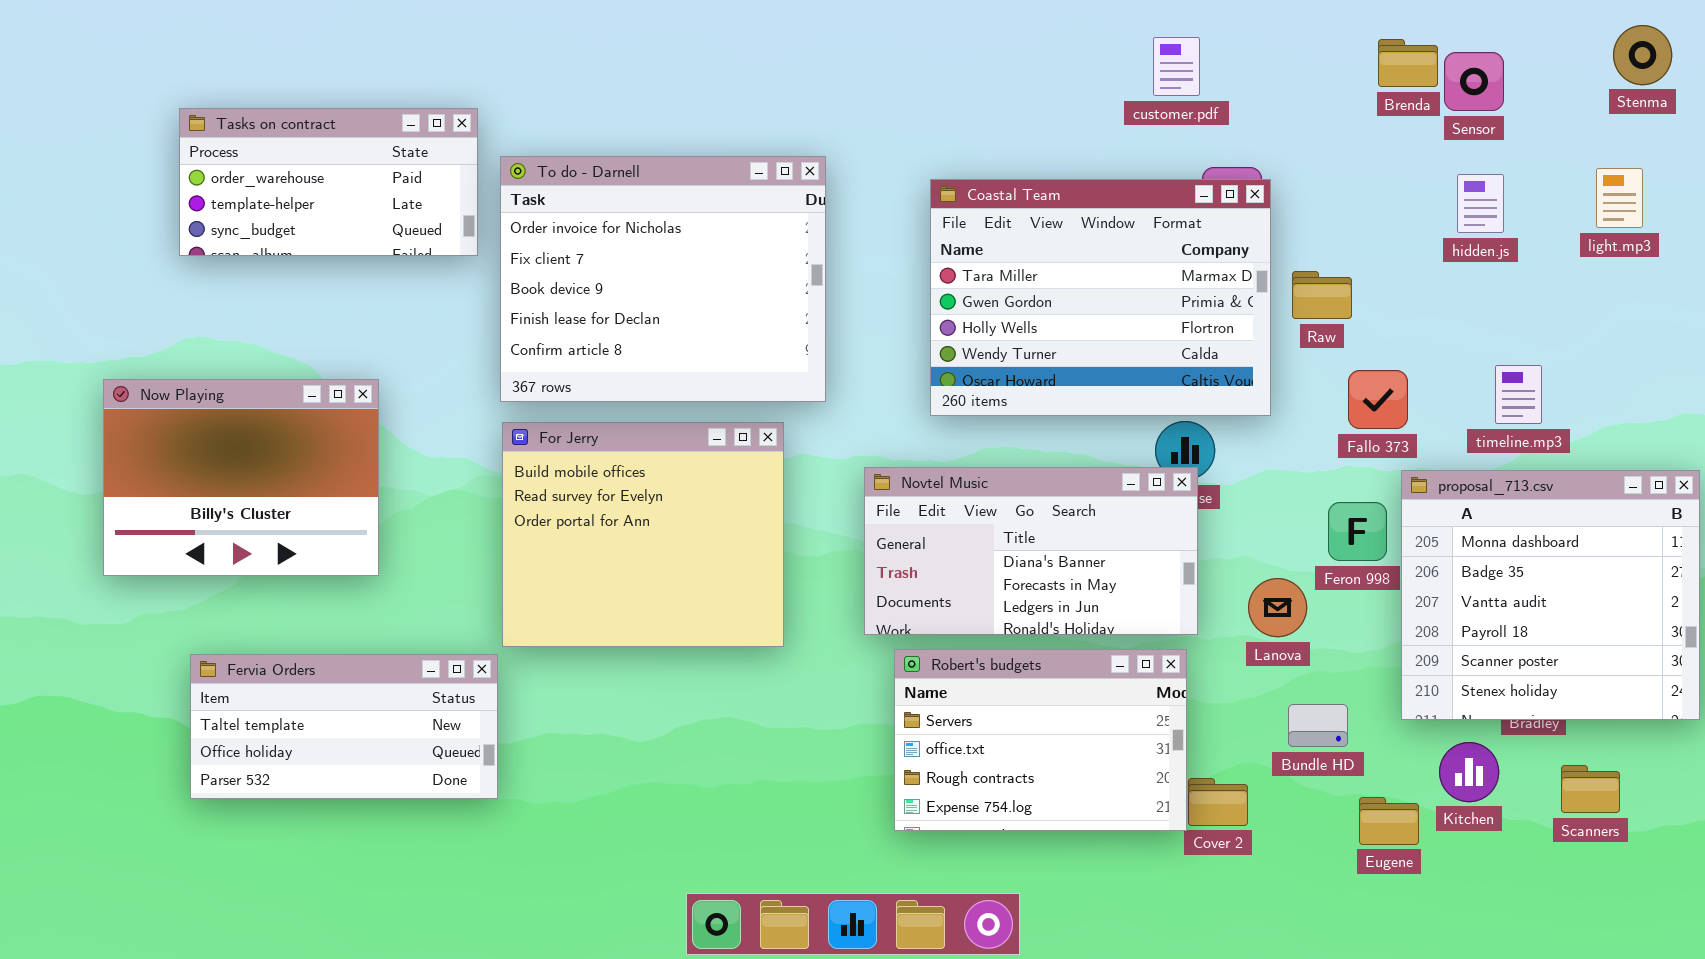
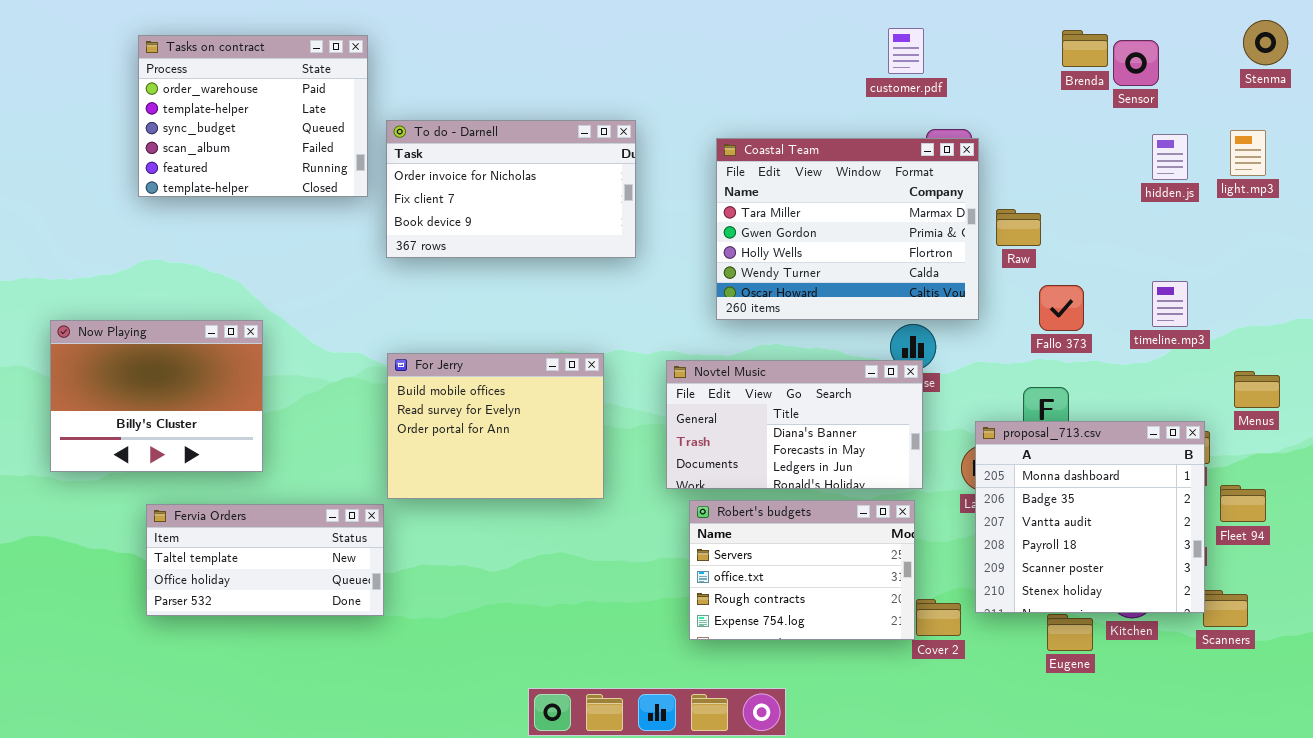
Tasks on contract: [179,108,478,256] -> [138,35,368,197], resized
To do - Darnell: [500,156,826,402] -> [386,120,636,258], resized
hidden.js: [1457,174,1504,233] -> [1152,134,1188,180], moved
Now Playing: [103,379,379,576] -> [50,320,263,472], moved
For Jerry: [502,422,784,647] -> [387,353,604,499], resized
proposal_713.csv: [1401,470,1700,720] -> [975,421,1205,613], moved

